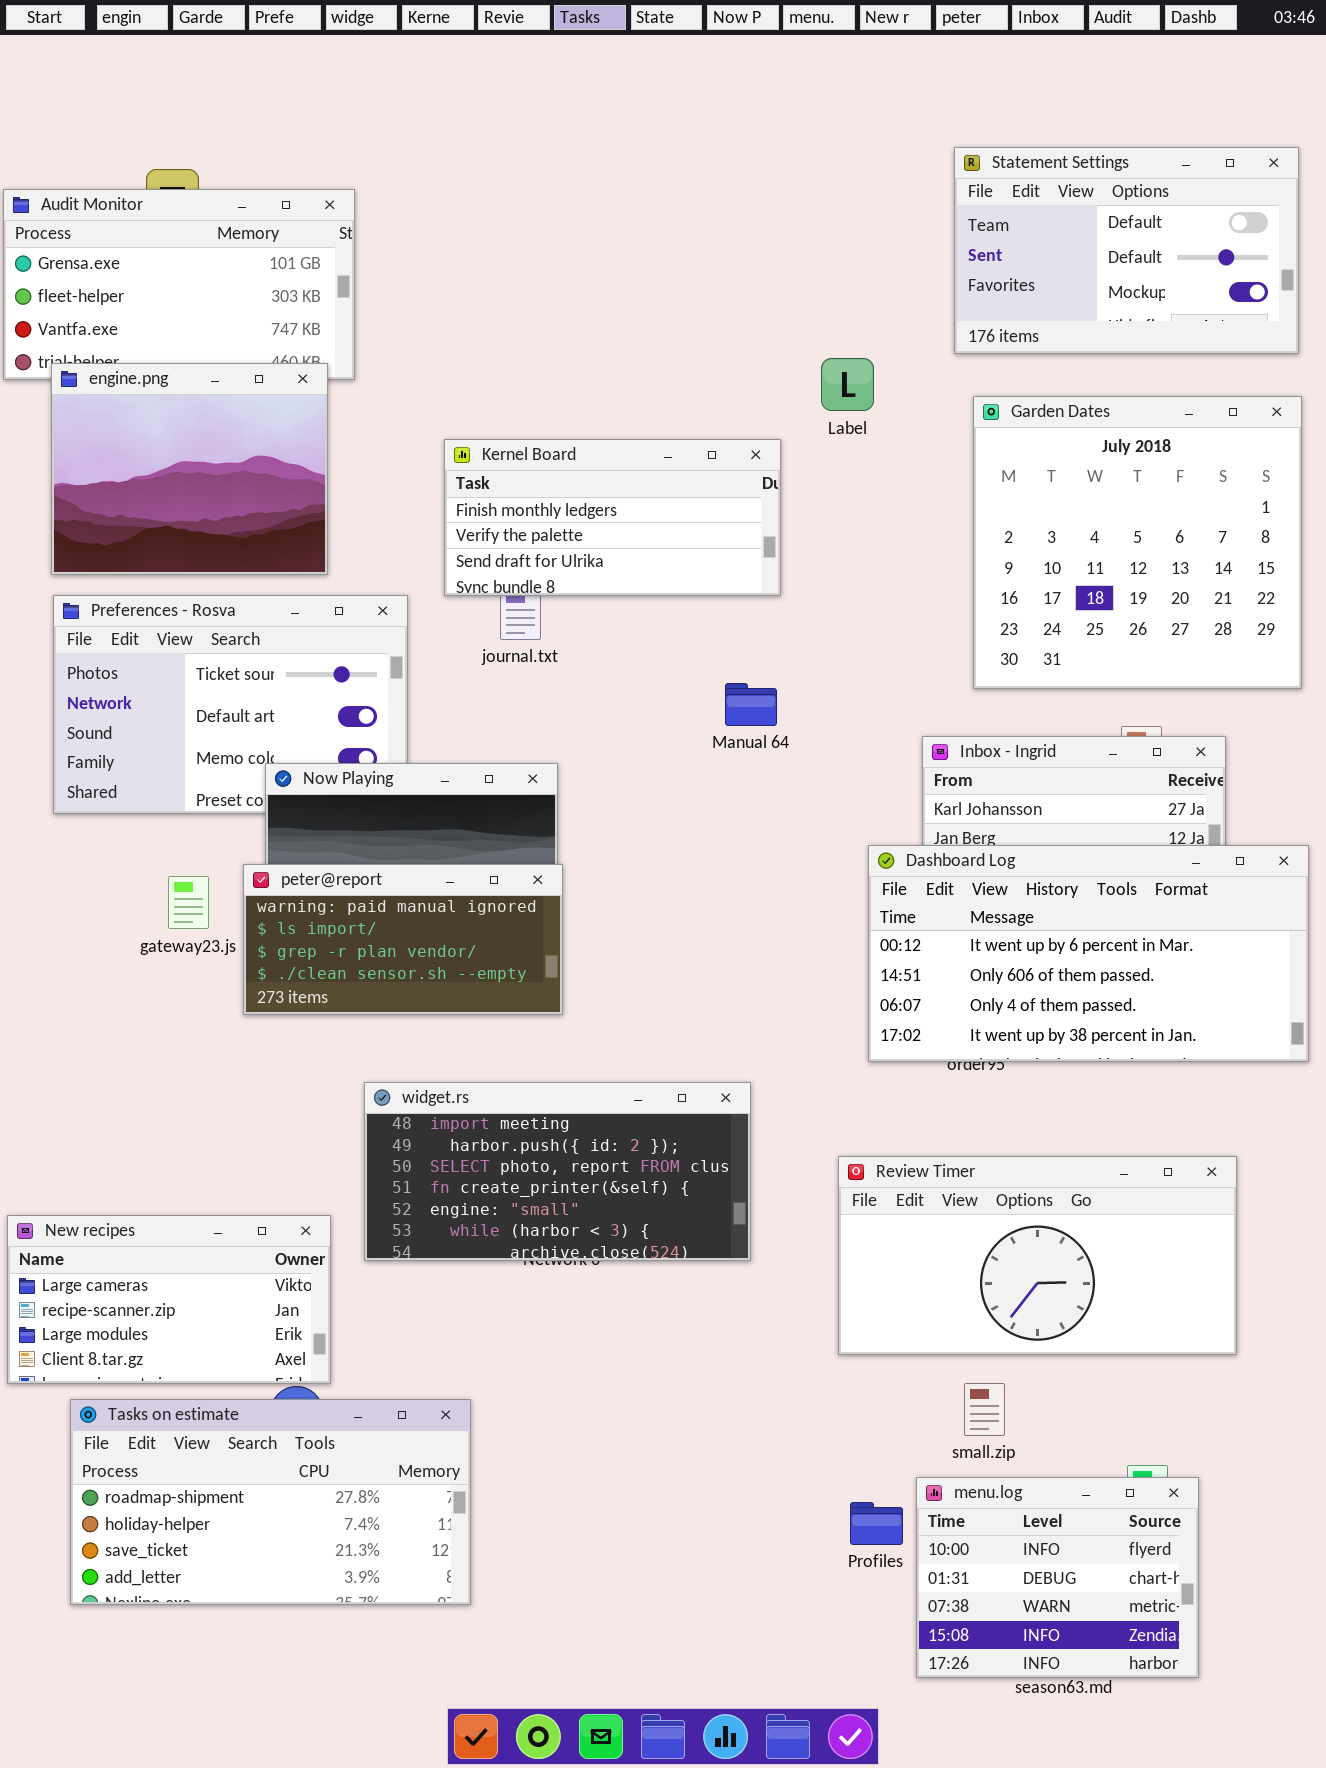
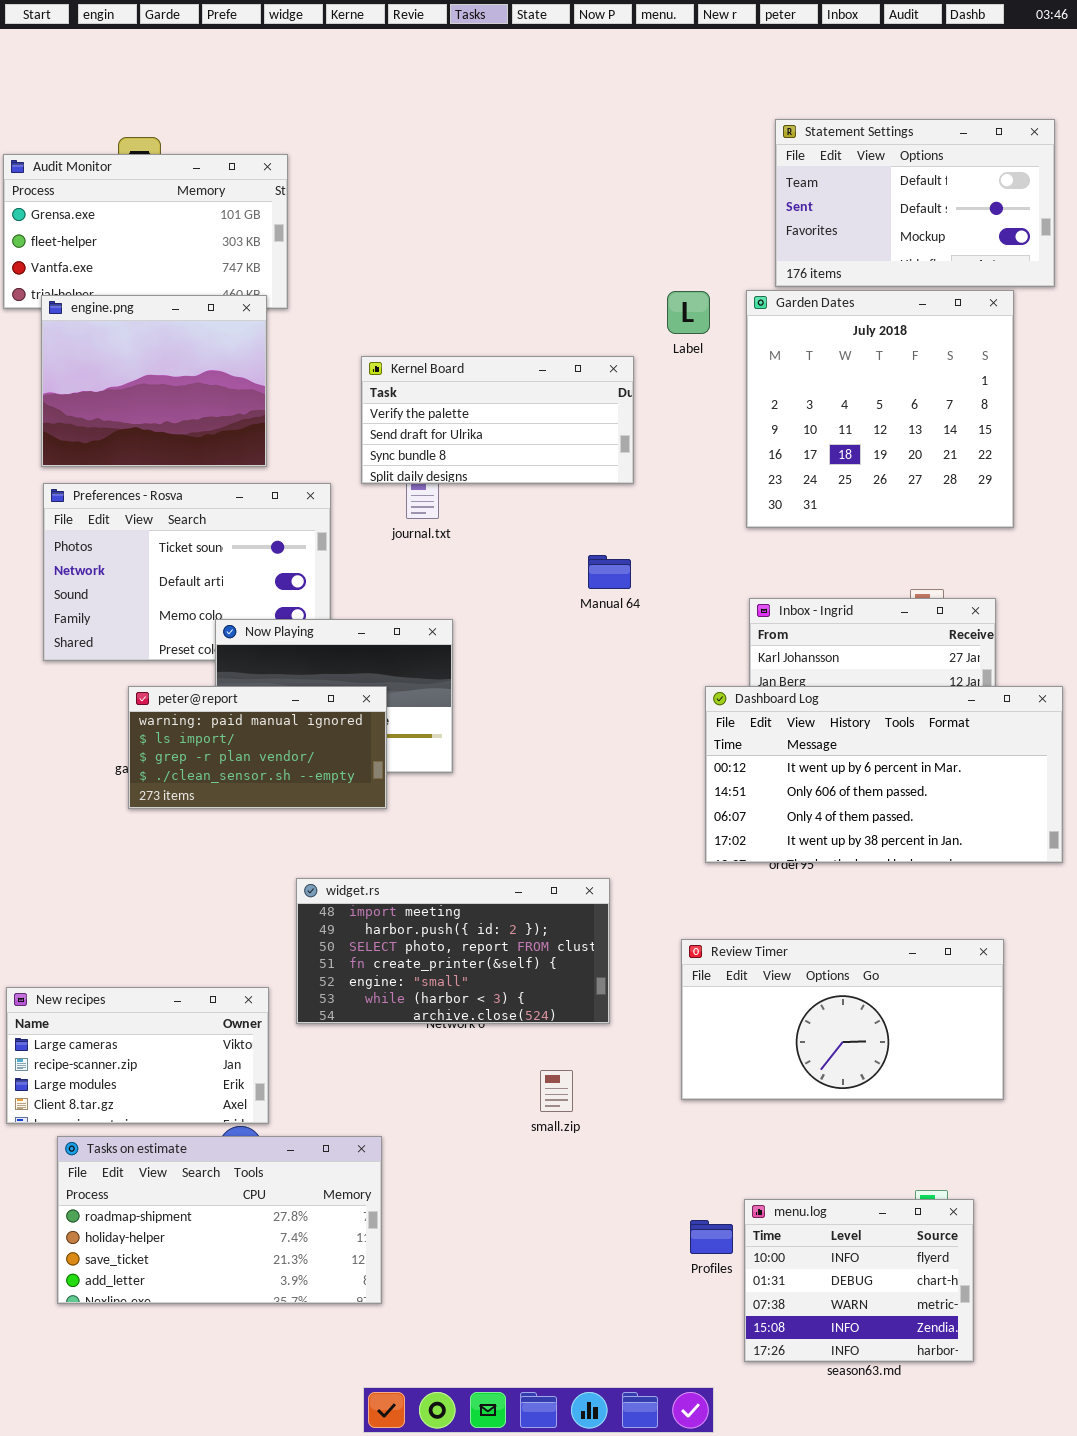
Garden Dates: [973,396,1302,689] -> [746,290,1014,528], moved
Kernel Board: [444,439,781,596] -> [361,356,634,484], scrolled down 1 row
peter@report: [243,864,563,1015] -> [128,686,387,809], moved
small.zip: [964,1383,1005,1436] -> [540,1070,573,1112], moved

